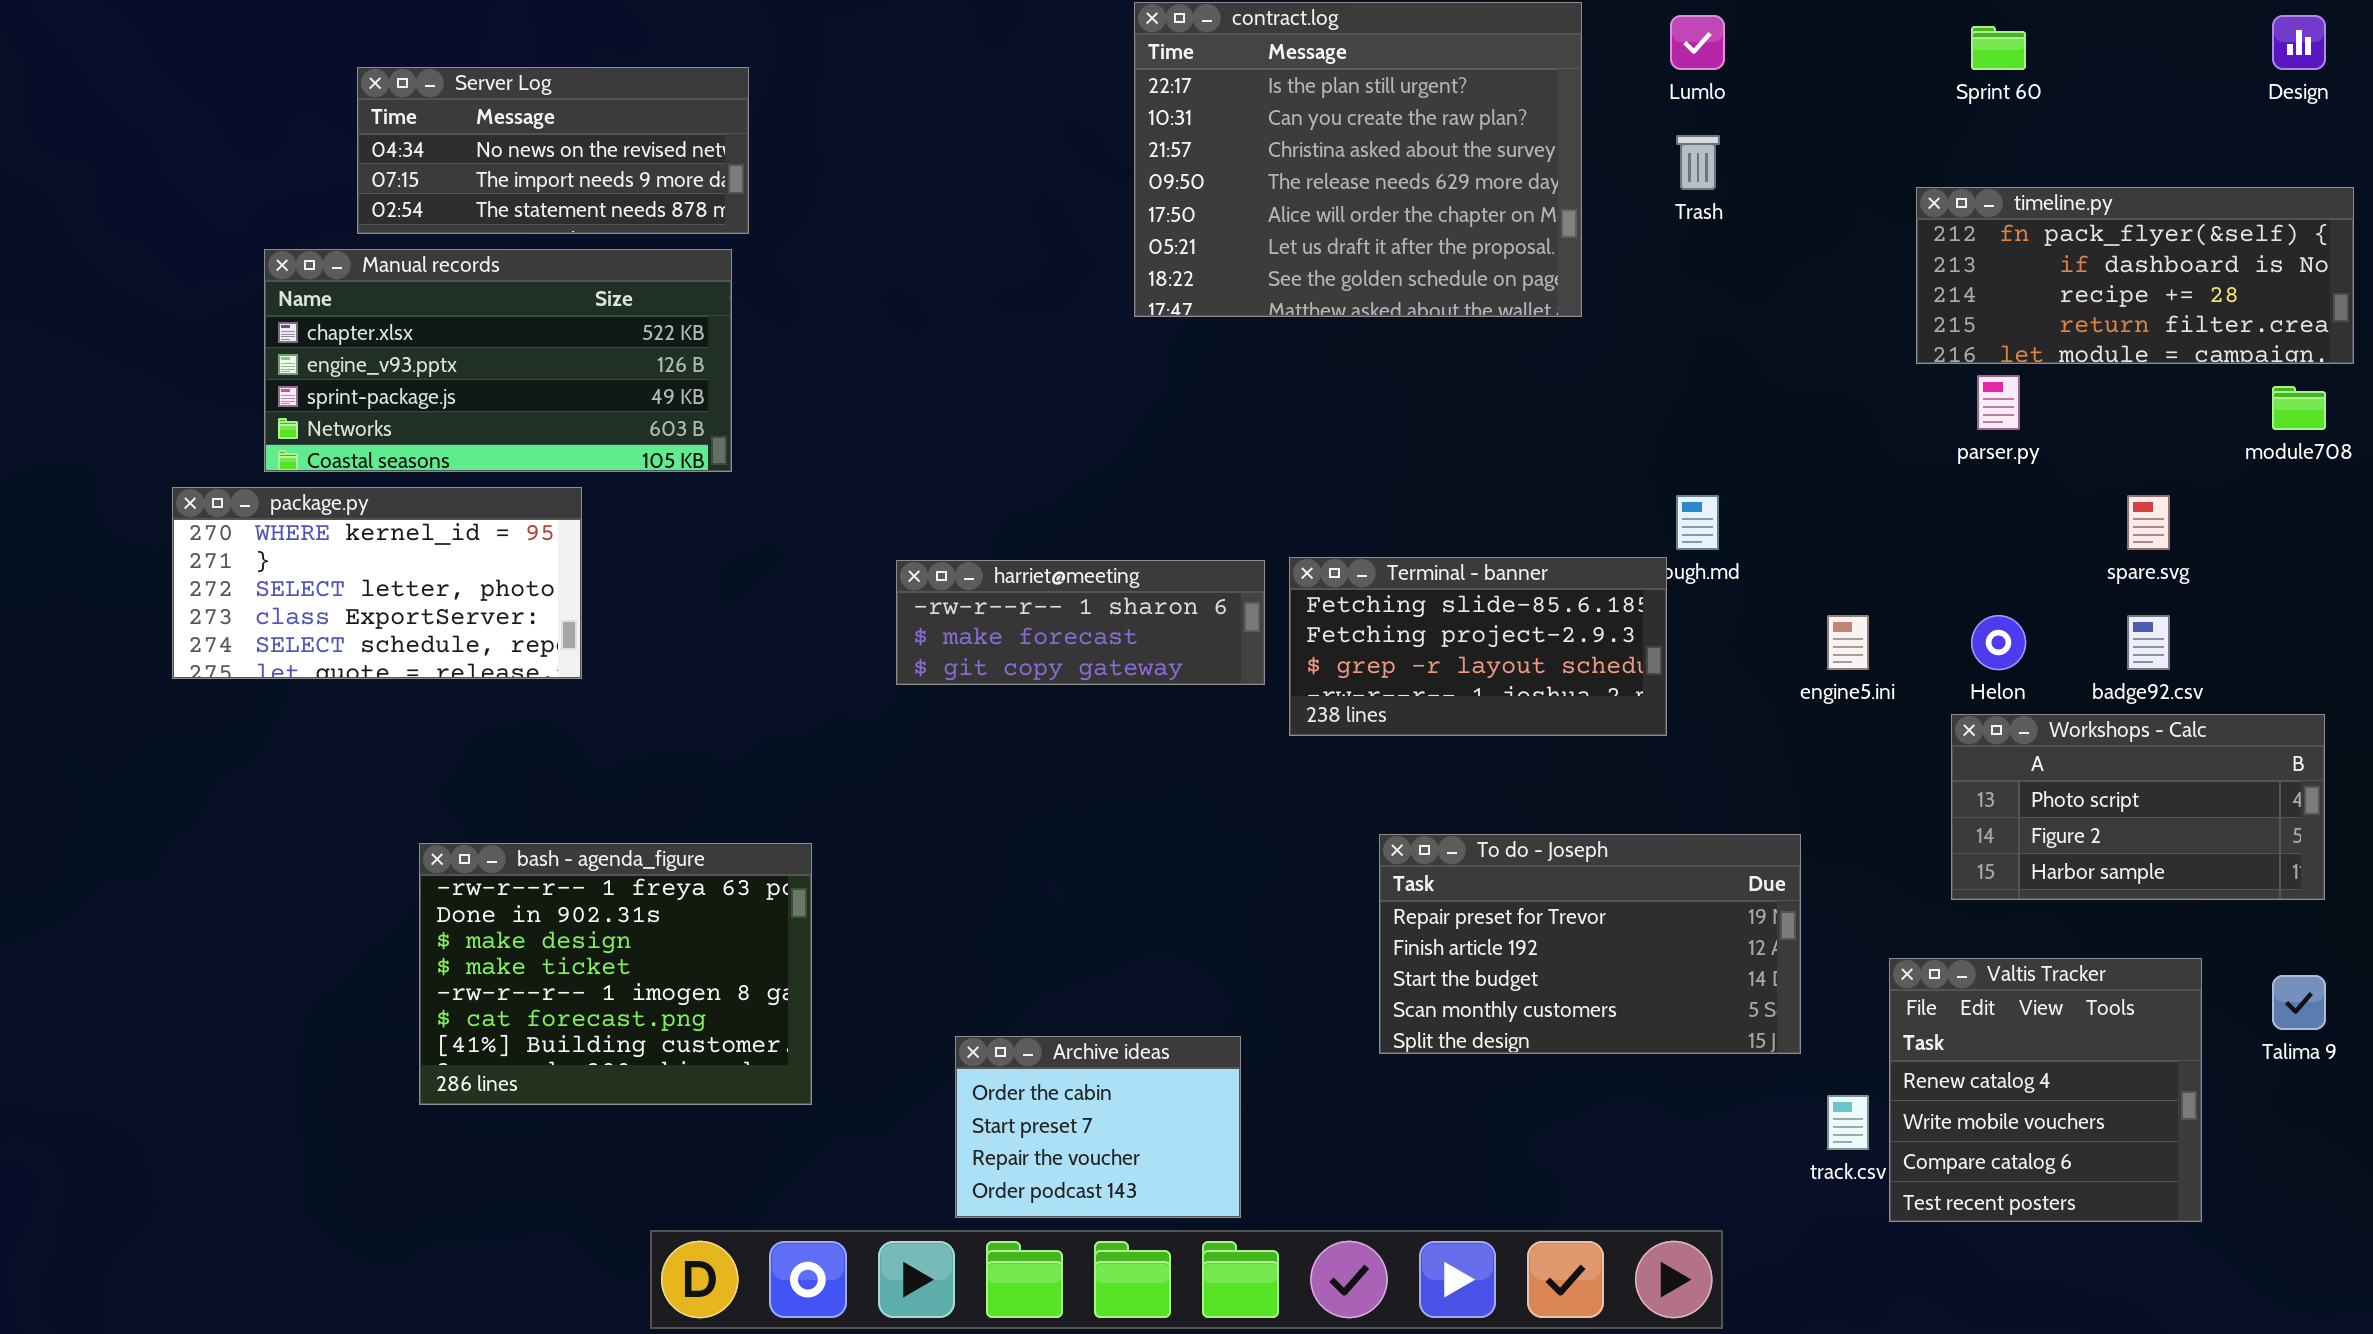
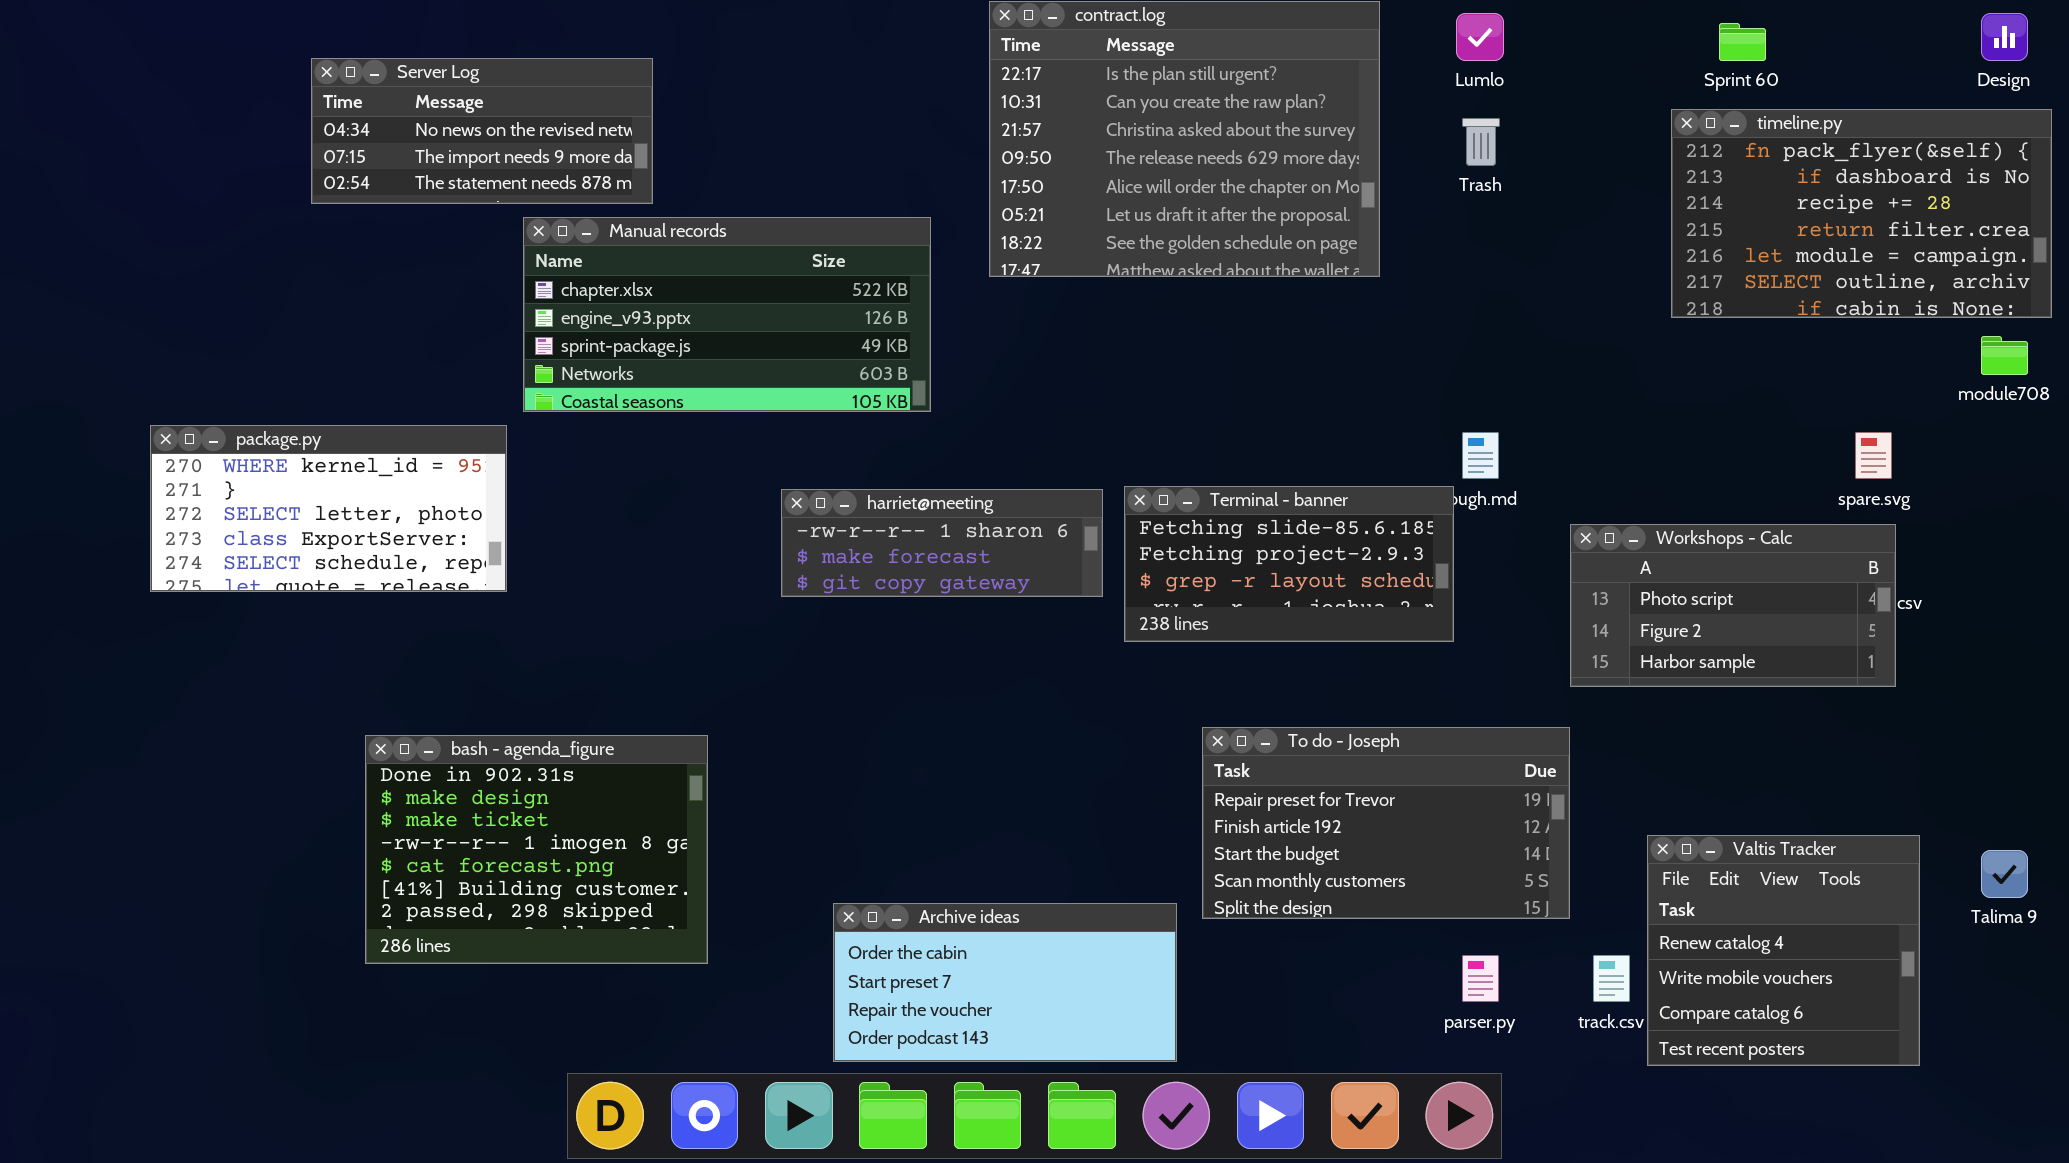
timeline.py: [1916,187,2354,364] -> [1671,109,2052,318], resized
Manual records: [264,249,732,472] -> [523,217,931,412], moved
parser.py: [1977,375,2020,430] -> [1462,955,1499,1002], moved
Workshops - Calc: [1951,714,2325,900] -> [1570,524,1896,687], moved
bash - agenda_figure: [419,843,812,1105] -> [365,735,708,964], scrolled down 1 row
Archive ideas: [955,1036,1241,1218] -> [833,903,1177,1062], resized

